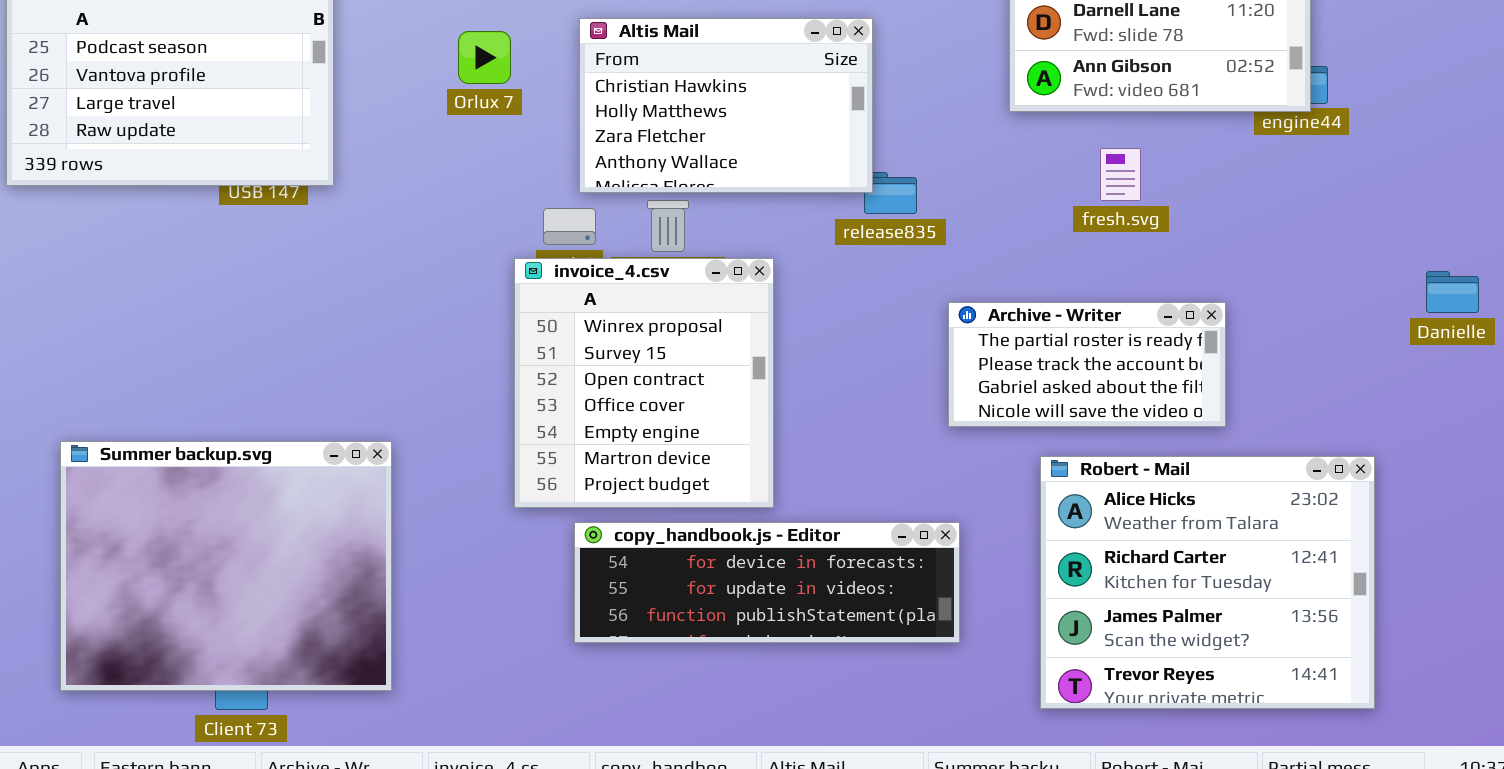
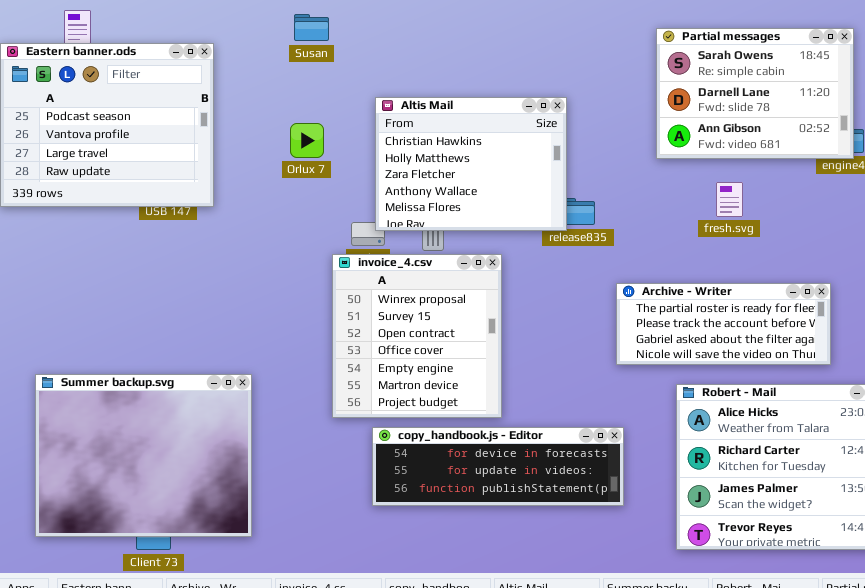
Altis Mail: [579,18,873,193] -> [375,97,567,231], resized
Orlux 7: [458,31,511,84] -> [290,123,324,158], moved
Archive - Writer: [948,302,1226,427] -> [616,283,831,365], resized

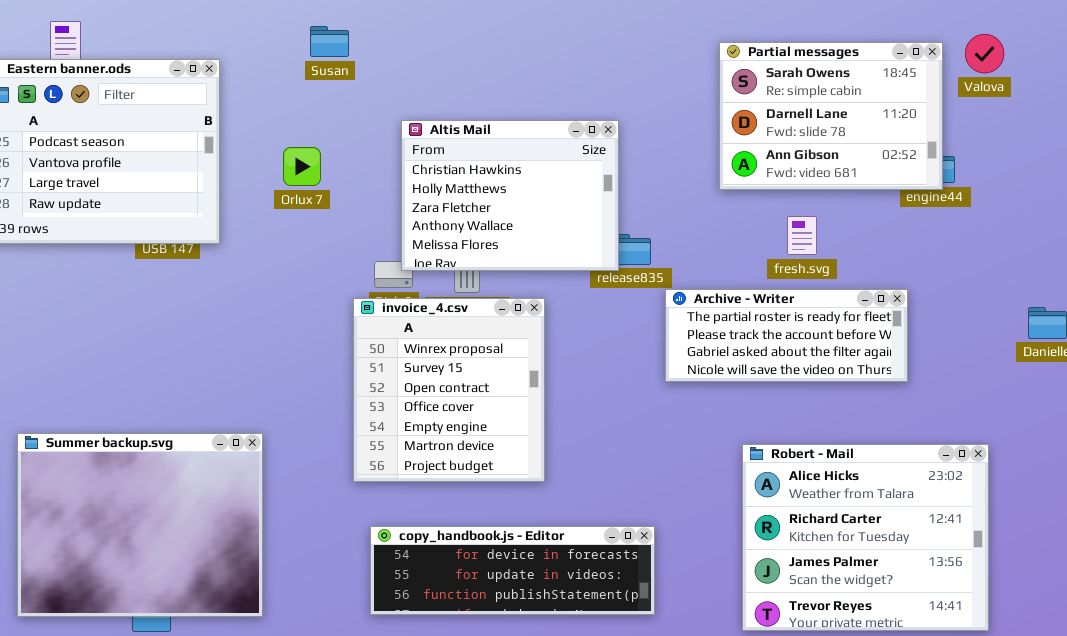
Orlux 7: [290,123,324,158] -> [283,147,321,186], moved
Archive - Writer: [616,283,831,365] -> [665,289,908,382], moved
copy_handbook.js - Editor: [372,427,624,506] -> [370,526,655,615], moved

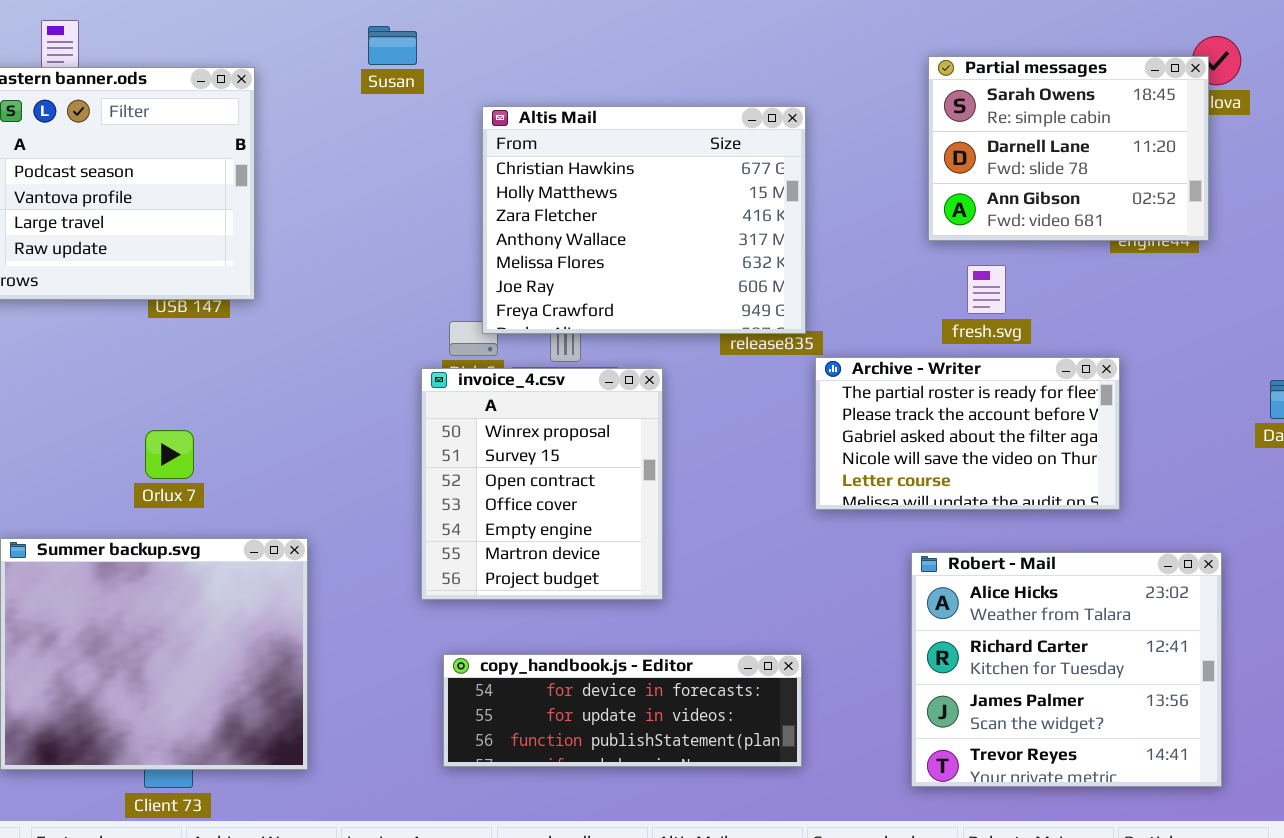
Partial messages: [719,42,943,190] -> [928,56,1209,241], moved
Altis Mail: [401,120,619,271] -> [482,106,806,334], resized
Orlux 7: [283,147,321,186] -> [145,430,194,479], moved
Archive - Writer: [665,289,908,382] -> [815,357,1120,510], resized

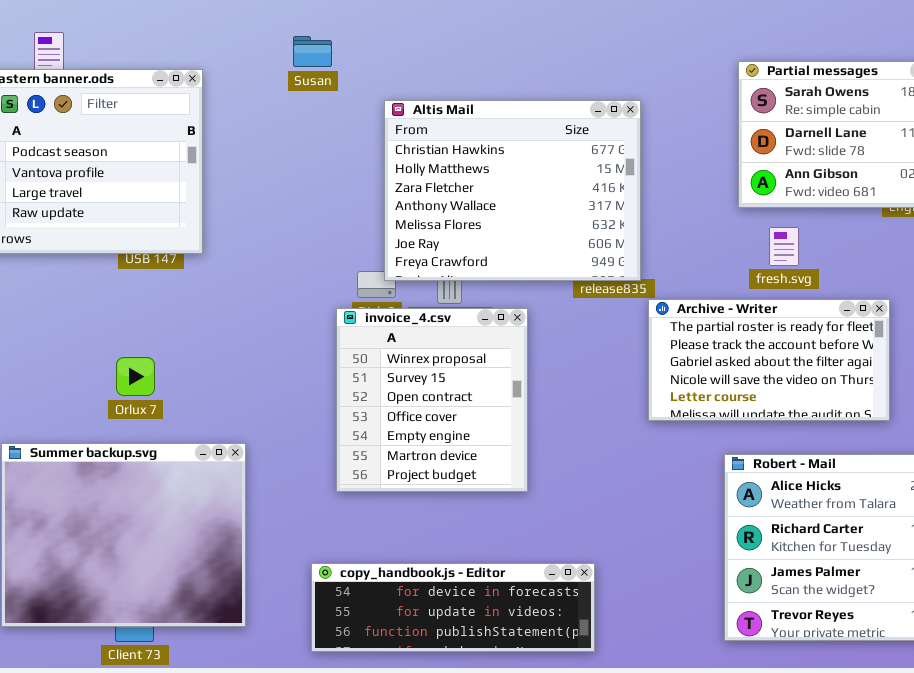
copy_handbook.js - Editor: [443,654,802,767] -> [311,563,595,652], moved

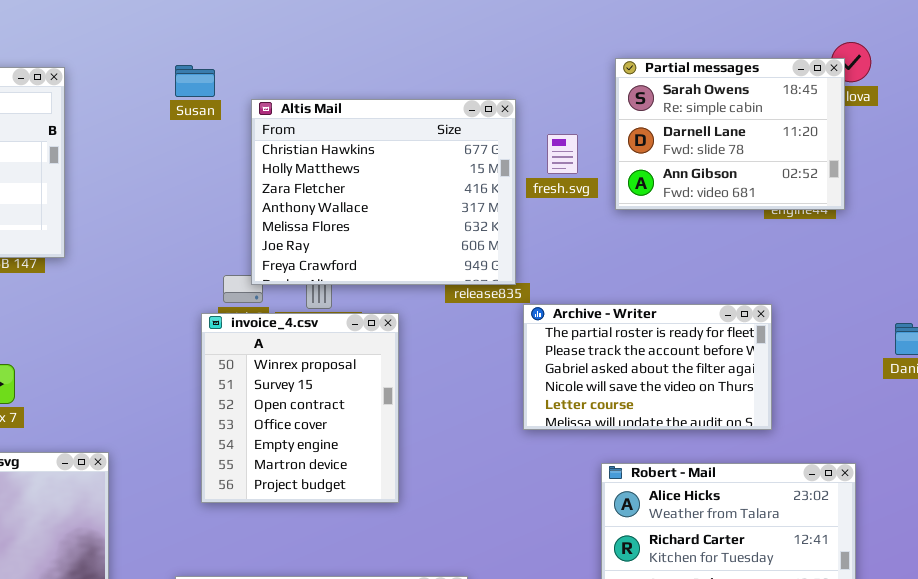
Susan: [293,36,332,67] -> [175,65,215,97], moved
fresh.svg: [769,227,799,266] -> [547,134,578,174], moved

